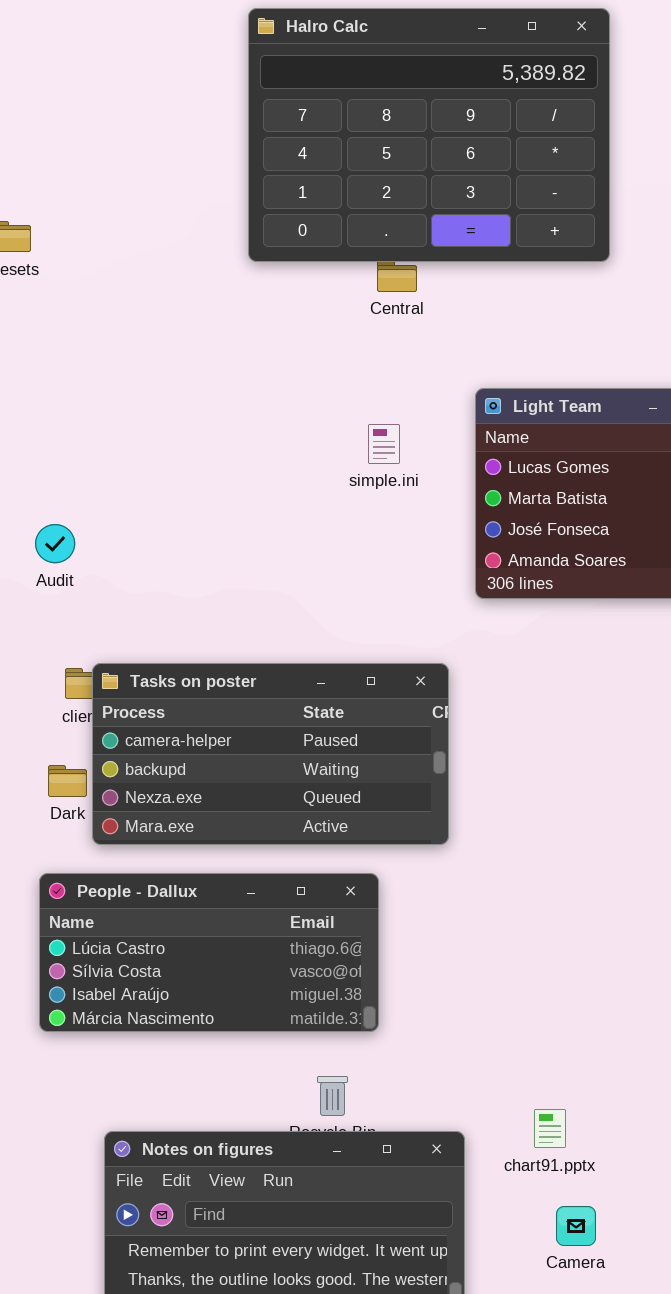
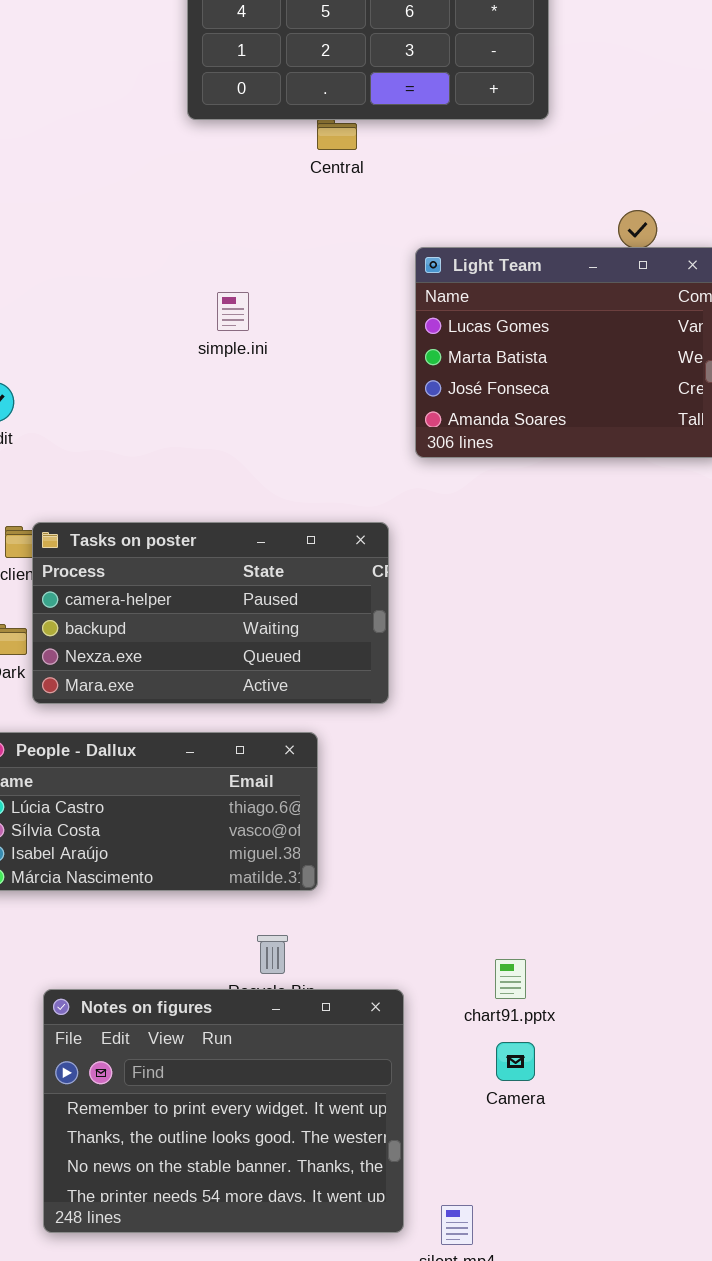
simple.ini: [368,424,400,464] -> [217,292,249,331], moved
chart91.pptx: [534,1109,566,1148] -> [495,959,526,999], moved
Camera: [556,1206,596,1246] -> [496,1042,535,1081], moved

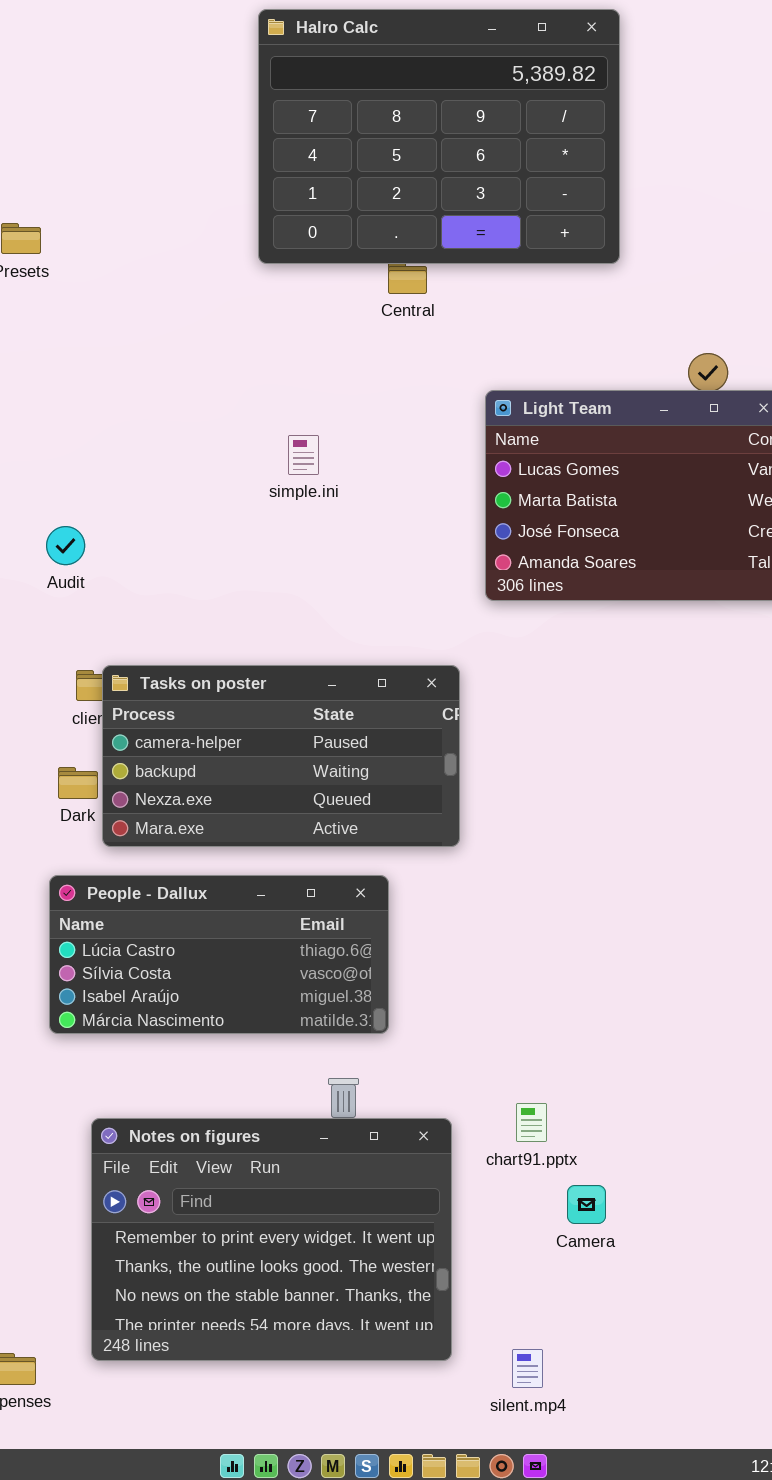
chart91.pptx: [495,959,526,999] -> [516,1103,547,1142], moved
Notes on figures: [43,989,404,1233] -> [91,1118,452,1361], moved

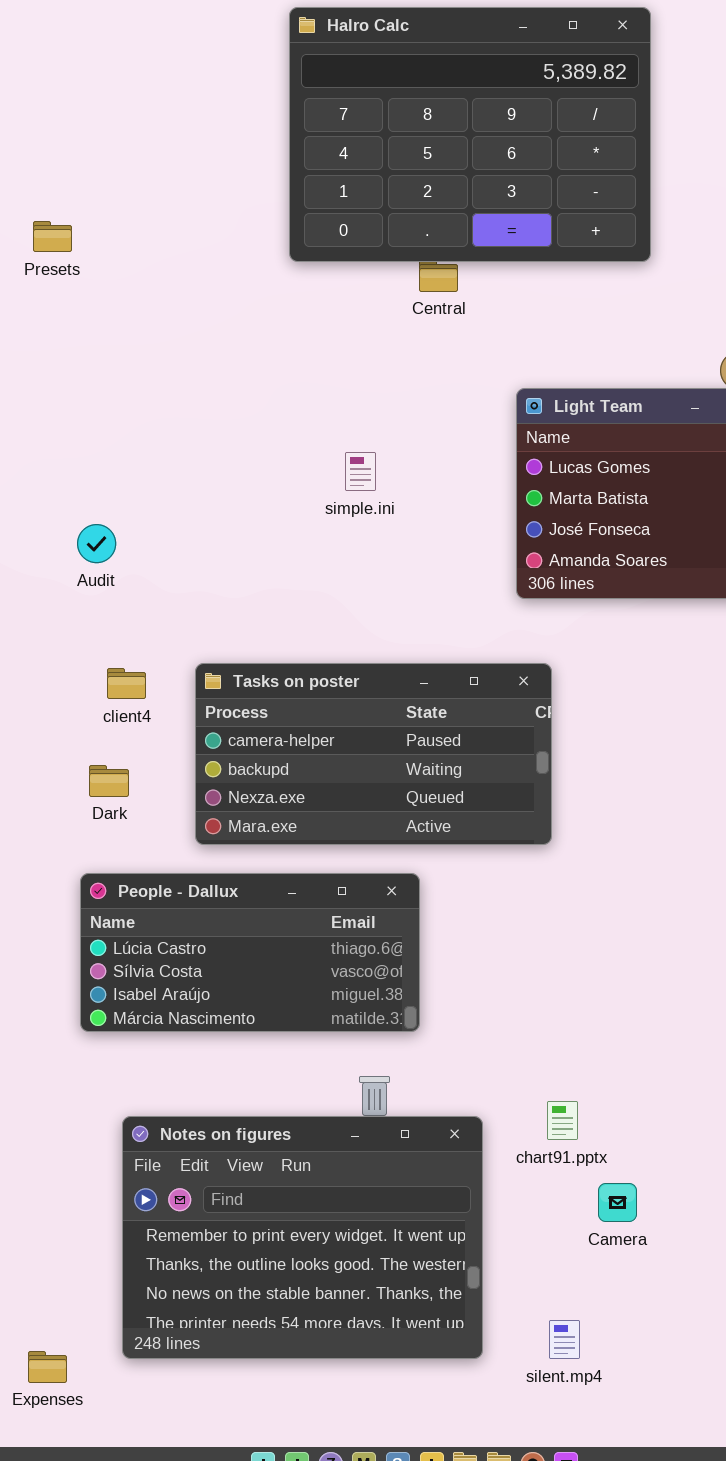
simple.ini: [288,435,319,475] -> [345,452,376,491], moved
Tasks on poster: [102,665,460,847] -> [195,663,552,845], moved
silent.mp4: [512,1349,543,1388] -> [549,1320,580,1359], moved

